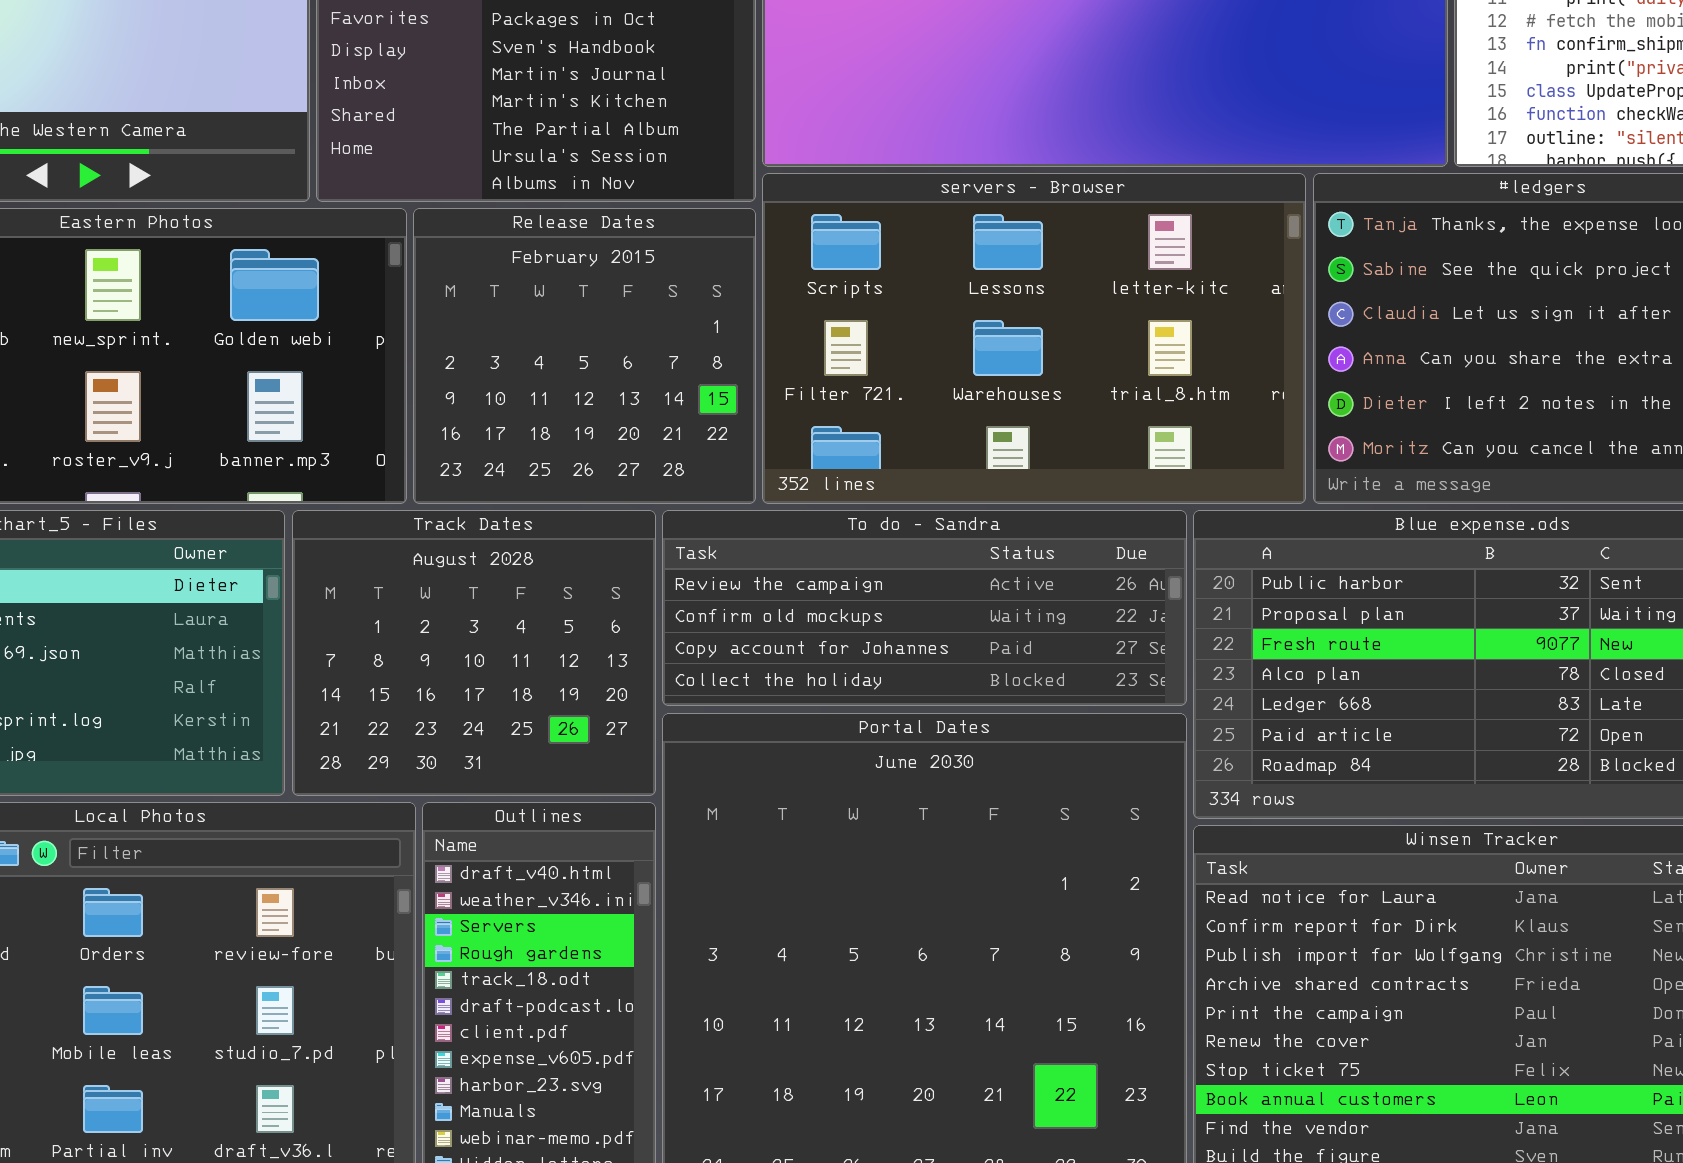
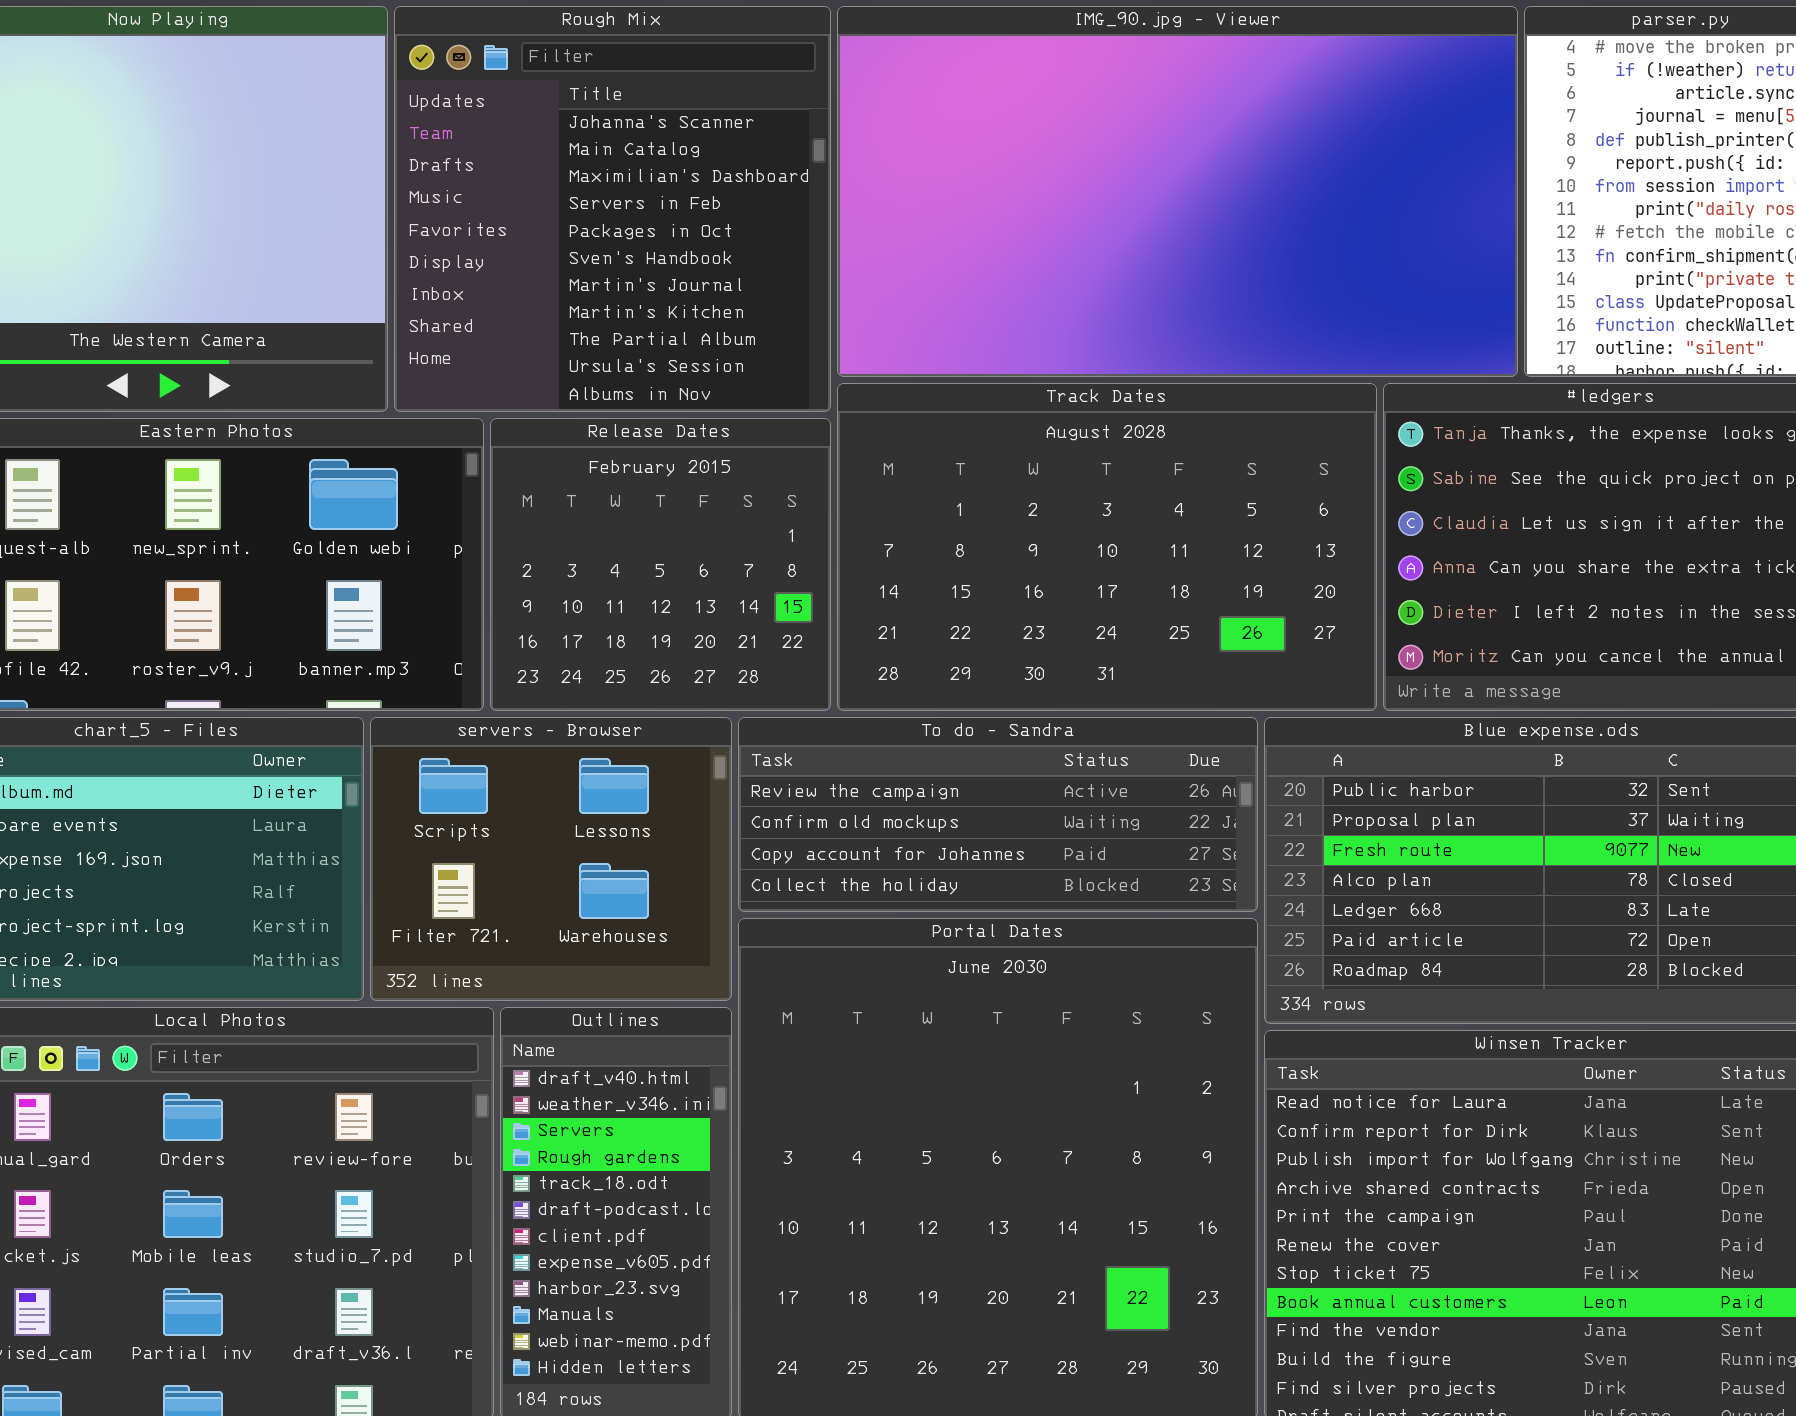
servers - Browser: [762,173,1306,504] -> [370,717,732,1001], moved, resized
Track Dates: [292,510,656,796] -> [837,383,1377,711], moved, resized

